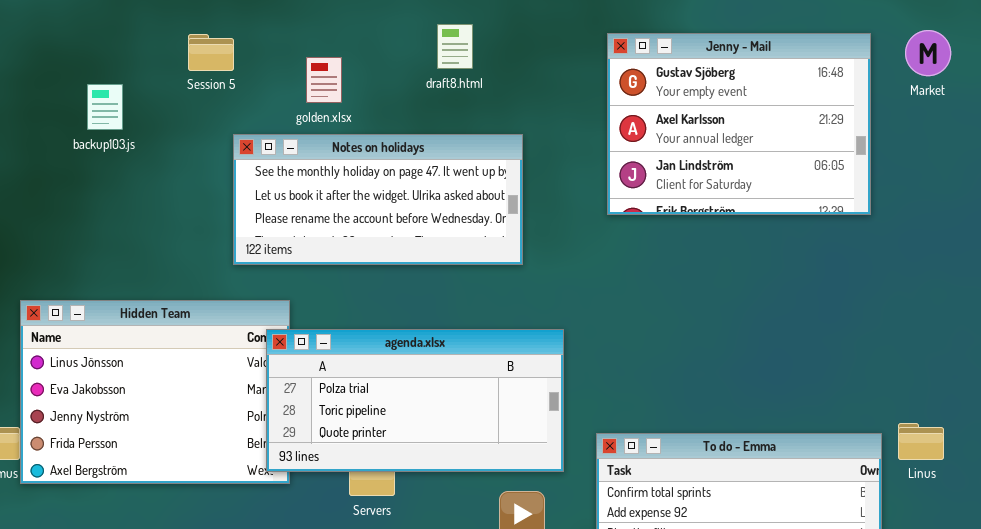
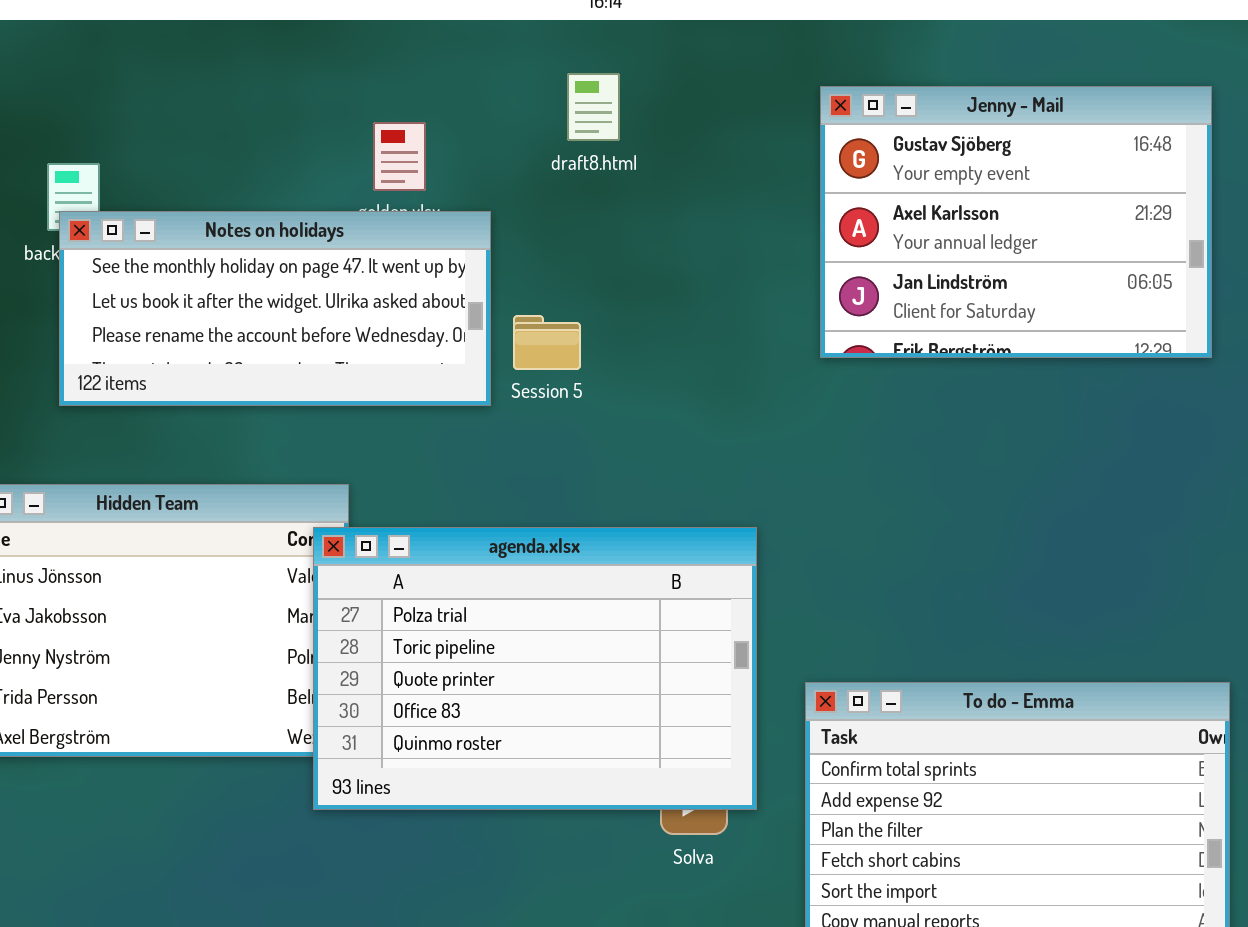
Session 5: [188,34,234,71] -> [513,315,581,370], moved
Notes on holidays: [233,134,523,265] -> [59,211,491,406], moved
agenda.xlsx: [266,329,564,472] -> [313,527,757,810], resized

